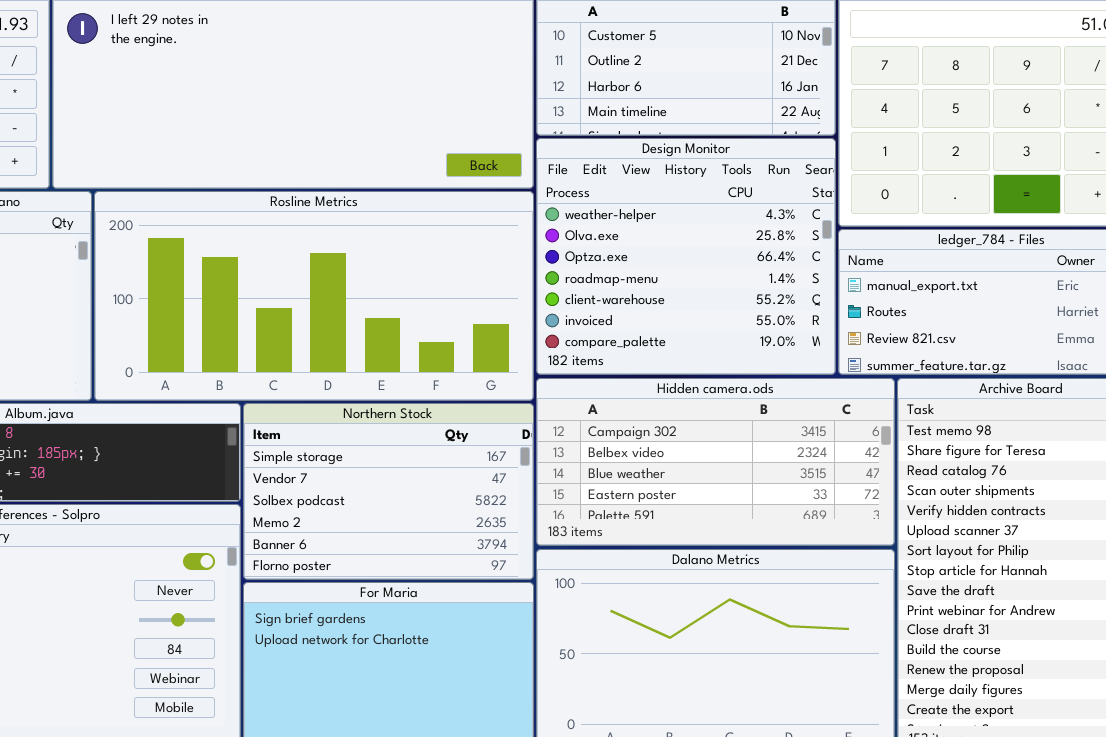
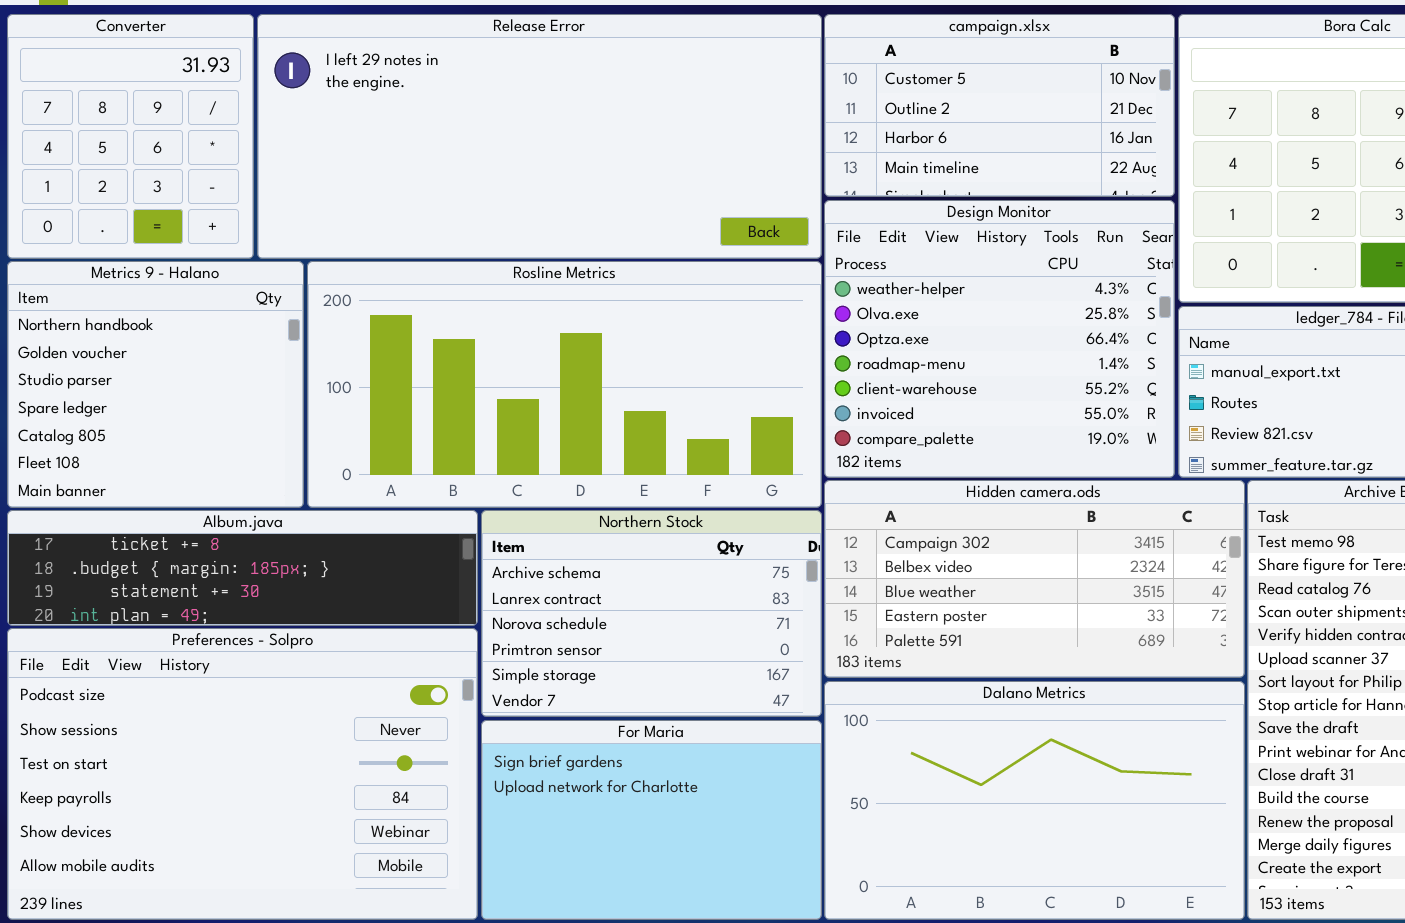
Northern Stock: [243,403,534,580] -> [481,510,822,717], scrolled up 4 rows

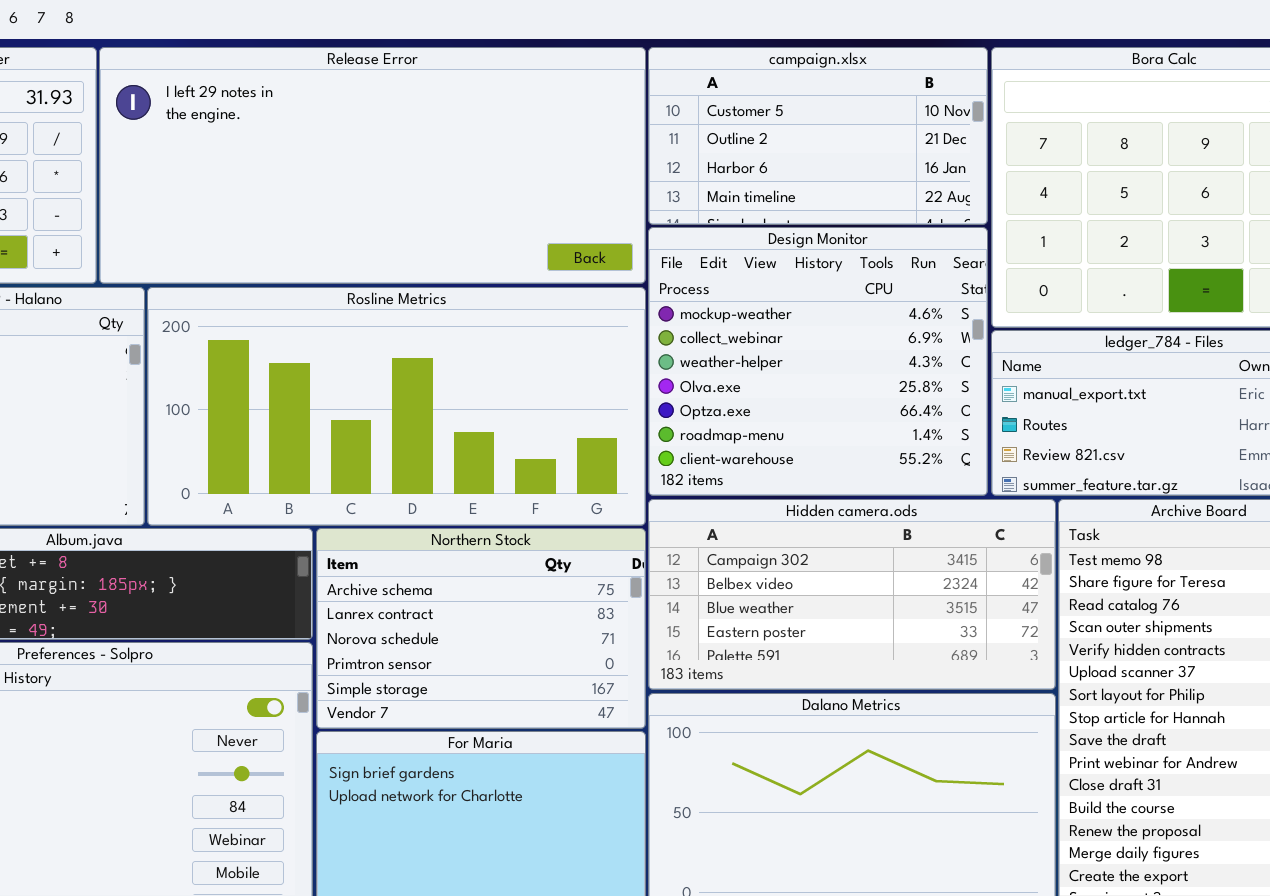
Design Monitor: [824,200,1175,478] -> [648,227,988,496], scrolled up 2 rows

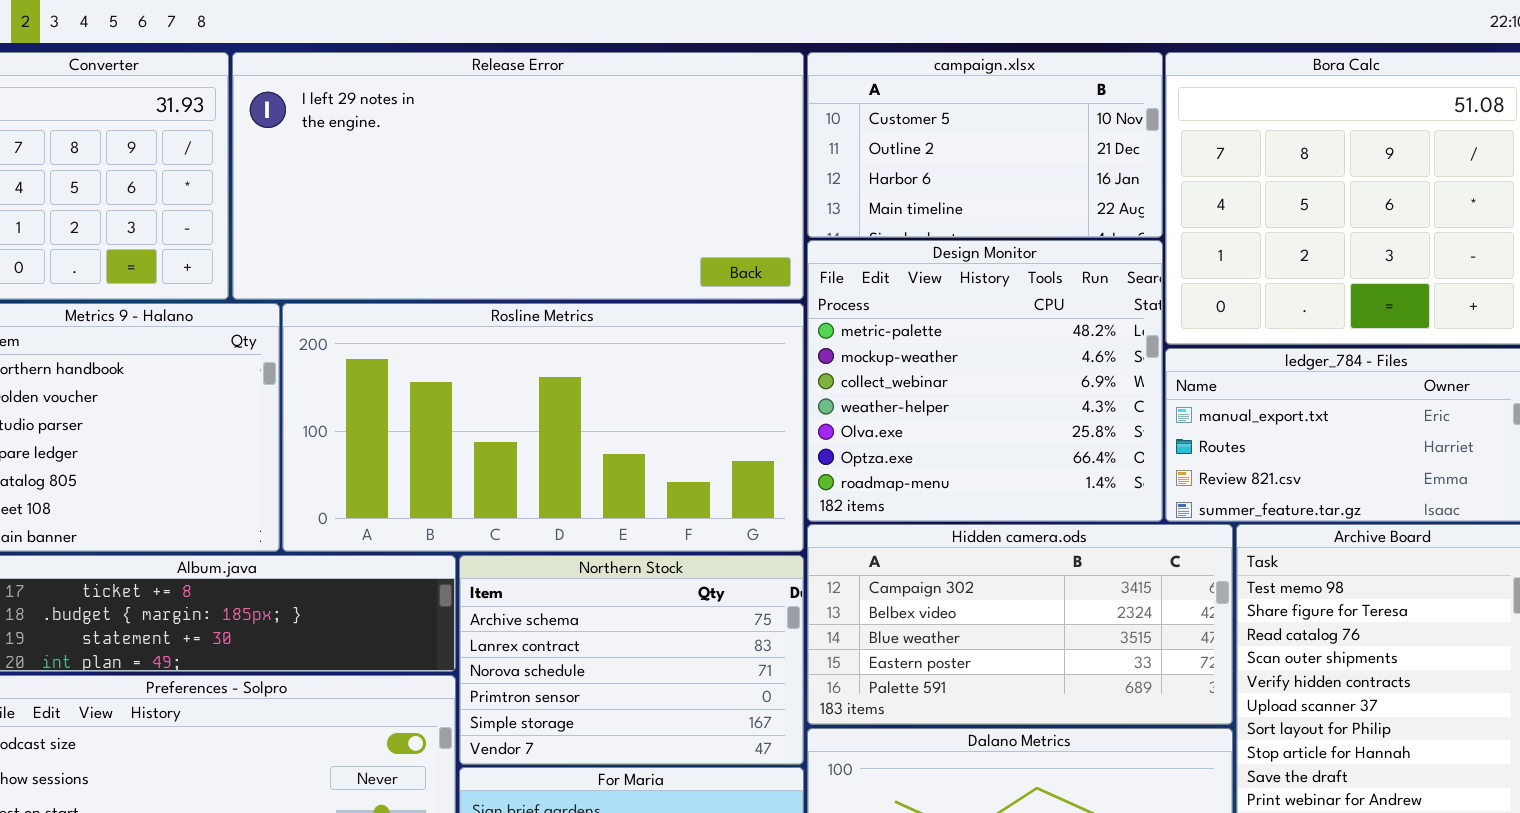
Design Monitor: [648,227,988,496] -> [807,240,1163,522], scrolled up 1 row

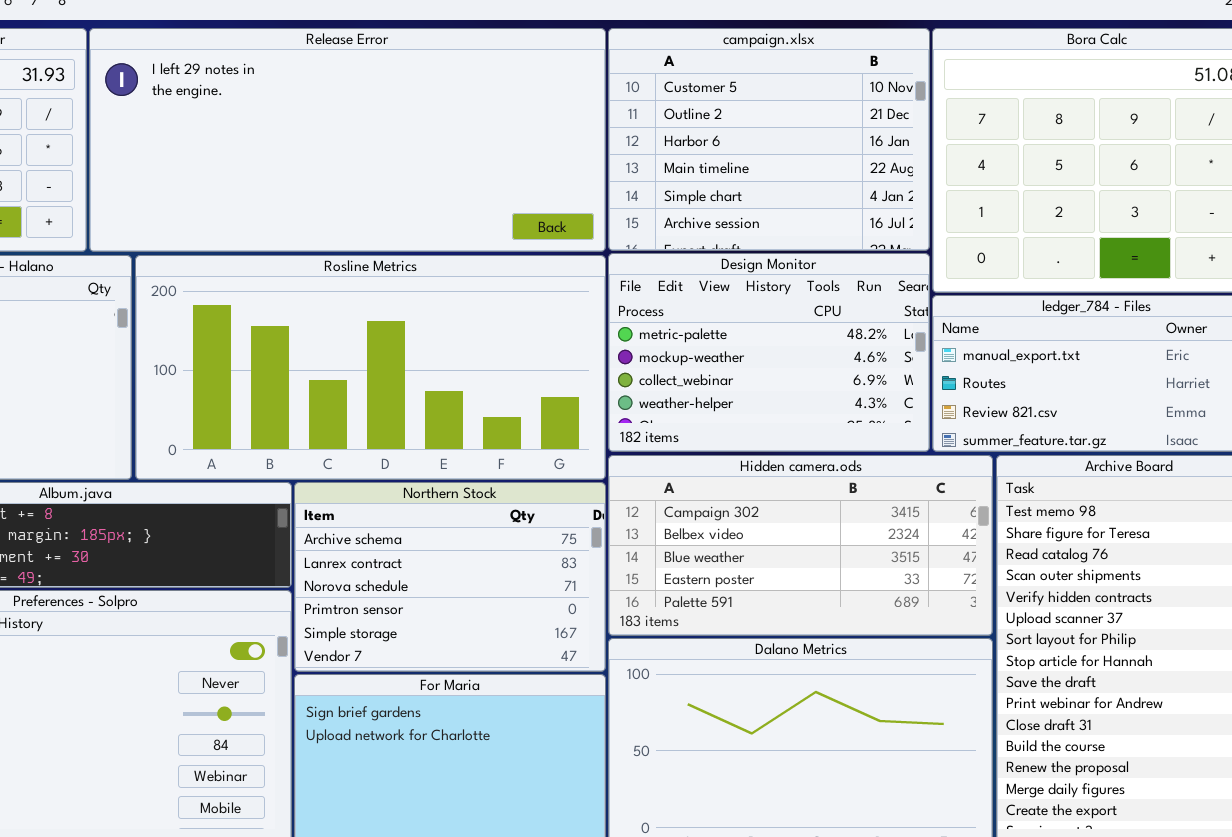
campaign.xlsx: [807,52,1163,238] -> [608,28,930,251], resized
Design Monitor: [807,240,1163,522] -> [608,253,930,452], resized

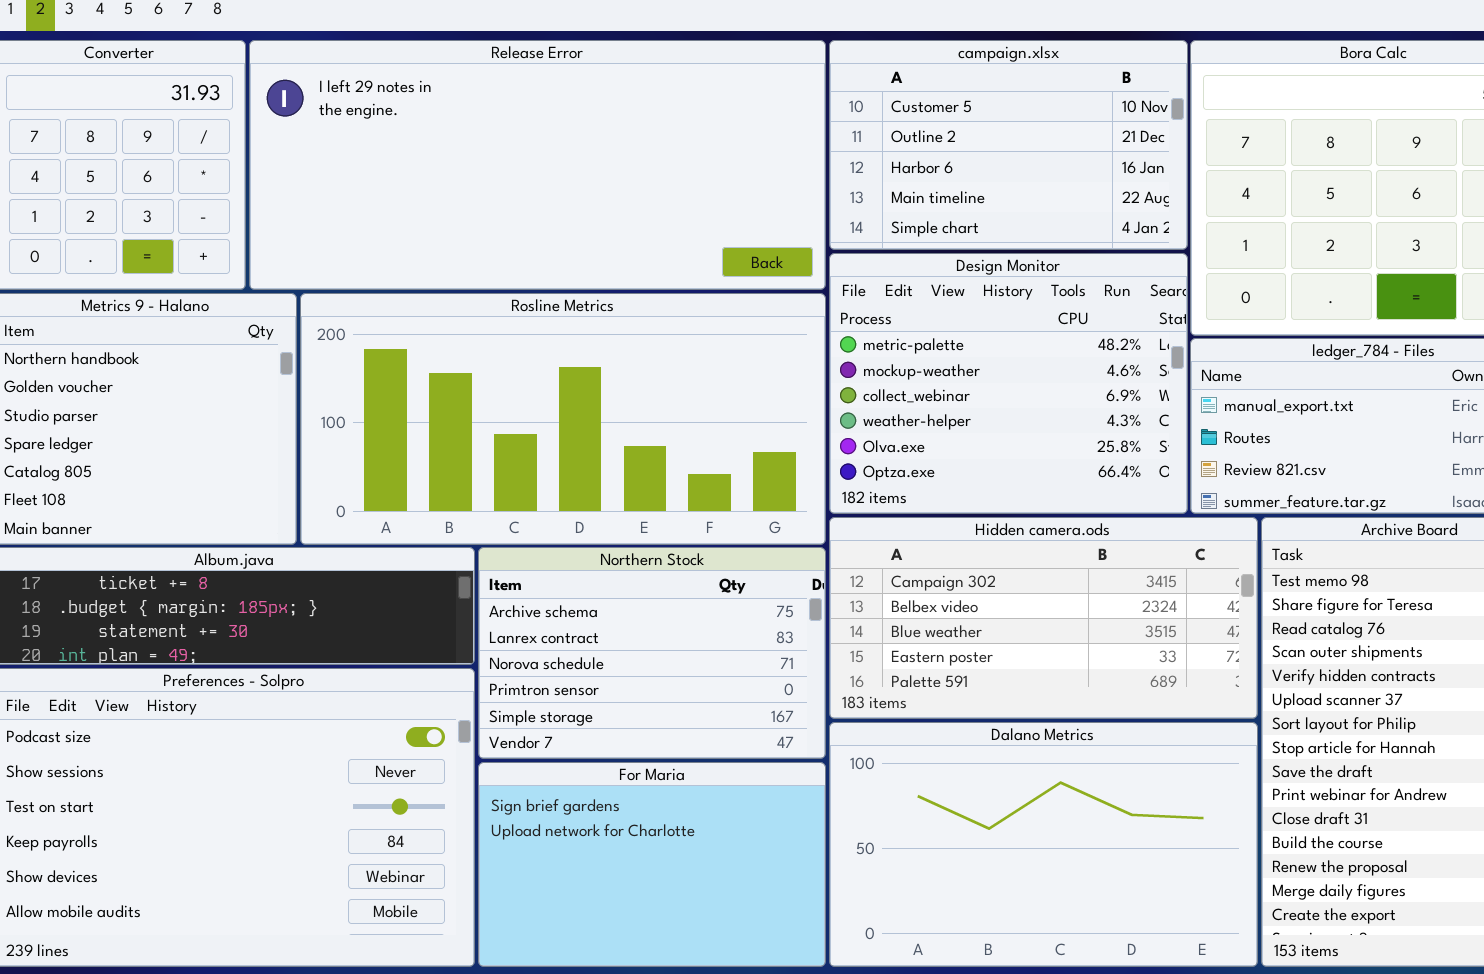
campaign.xlsx: [608,28,930,251] -> [829,40,1188,250], resized
Design Monitor: [608,253,930,452] -> [829,253,1188,514], resized

